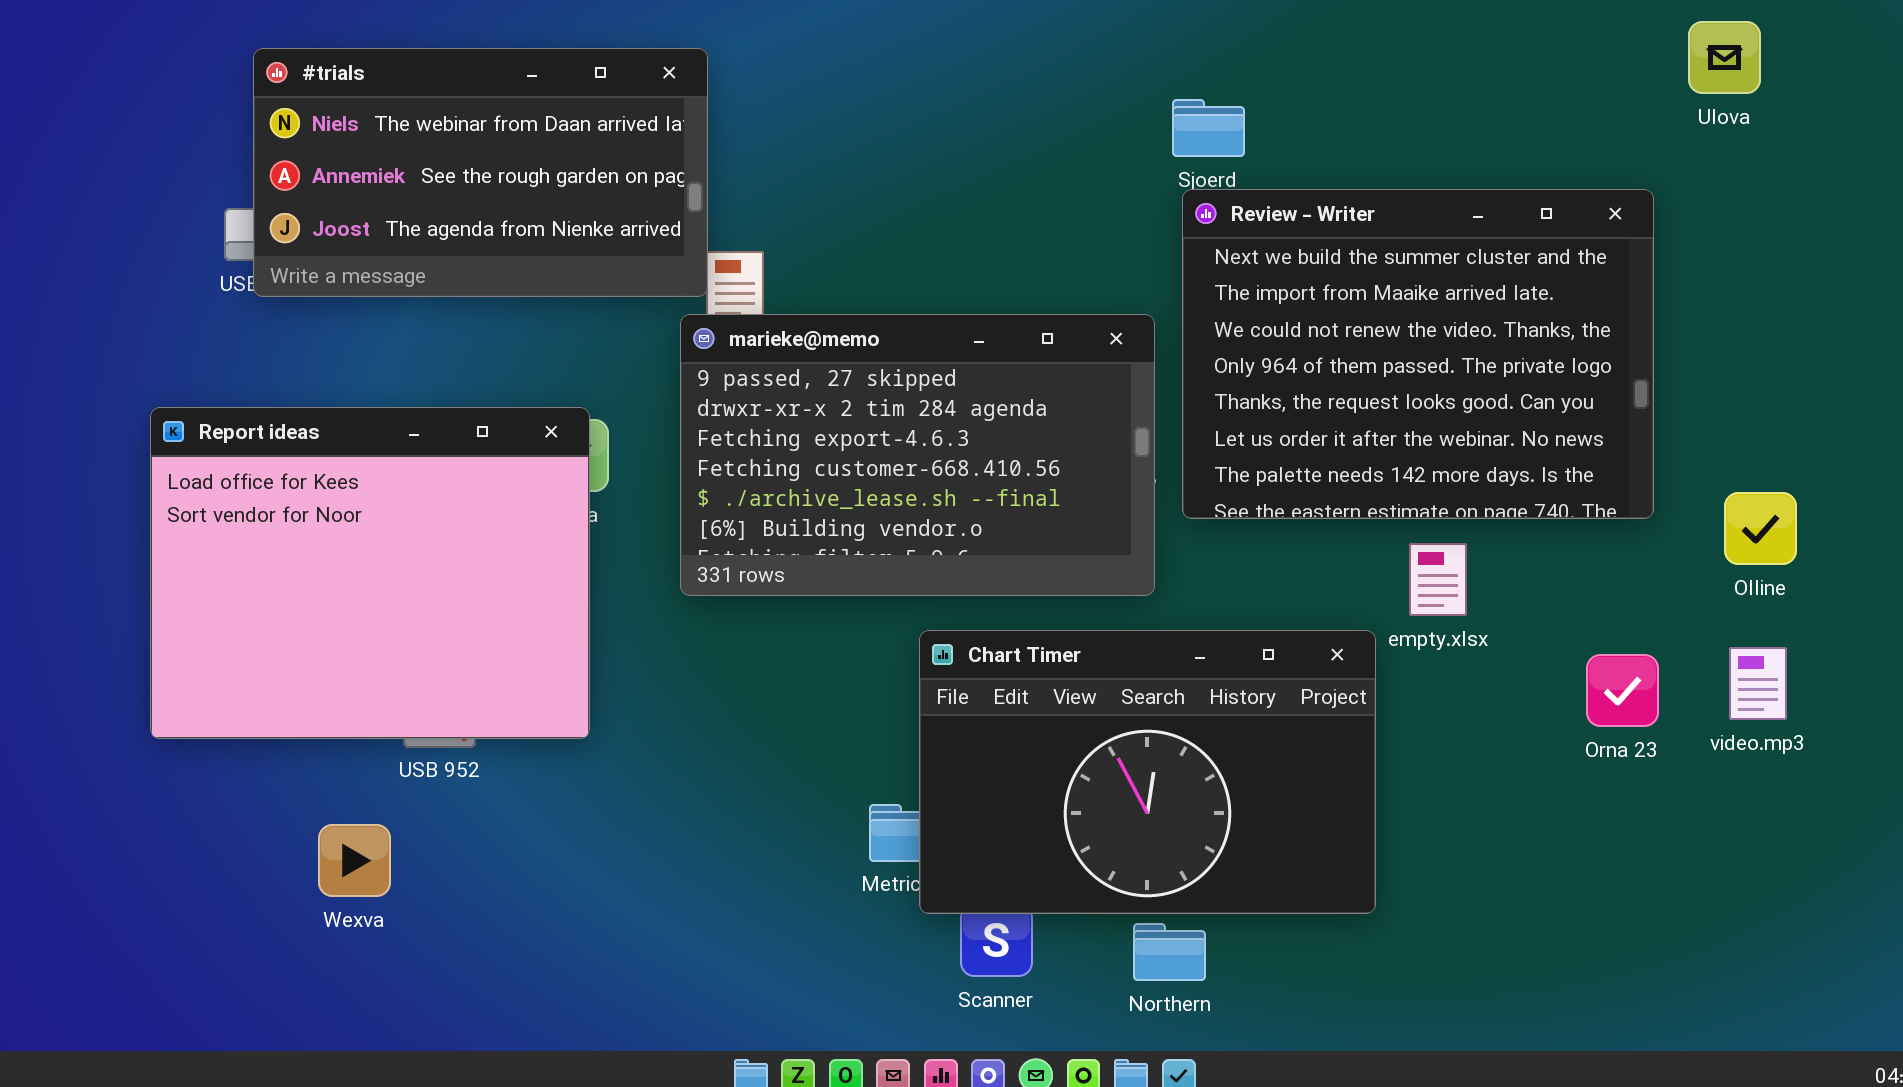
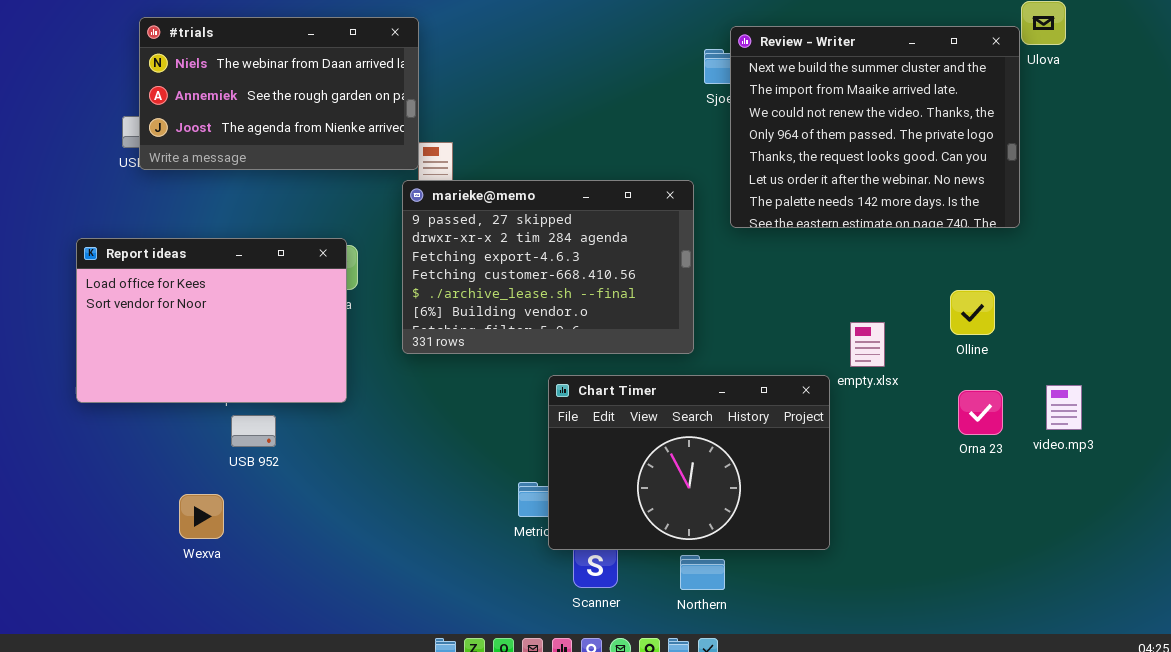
Review - Writer: [1182,189,1654,519] -> [730,26,1020,228], moved
Report ideas: [150,407,590,739] -> [76,238,347,403], resized
Olline: [1724,492,1797,565] -> [950,290,995,335], moved

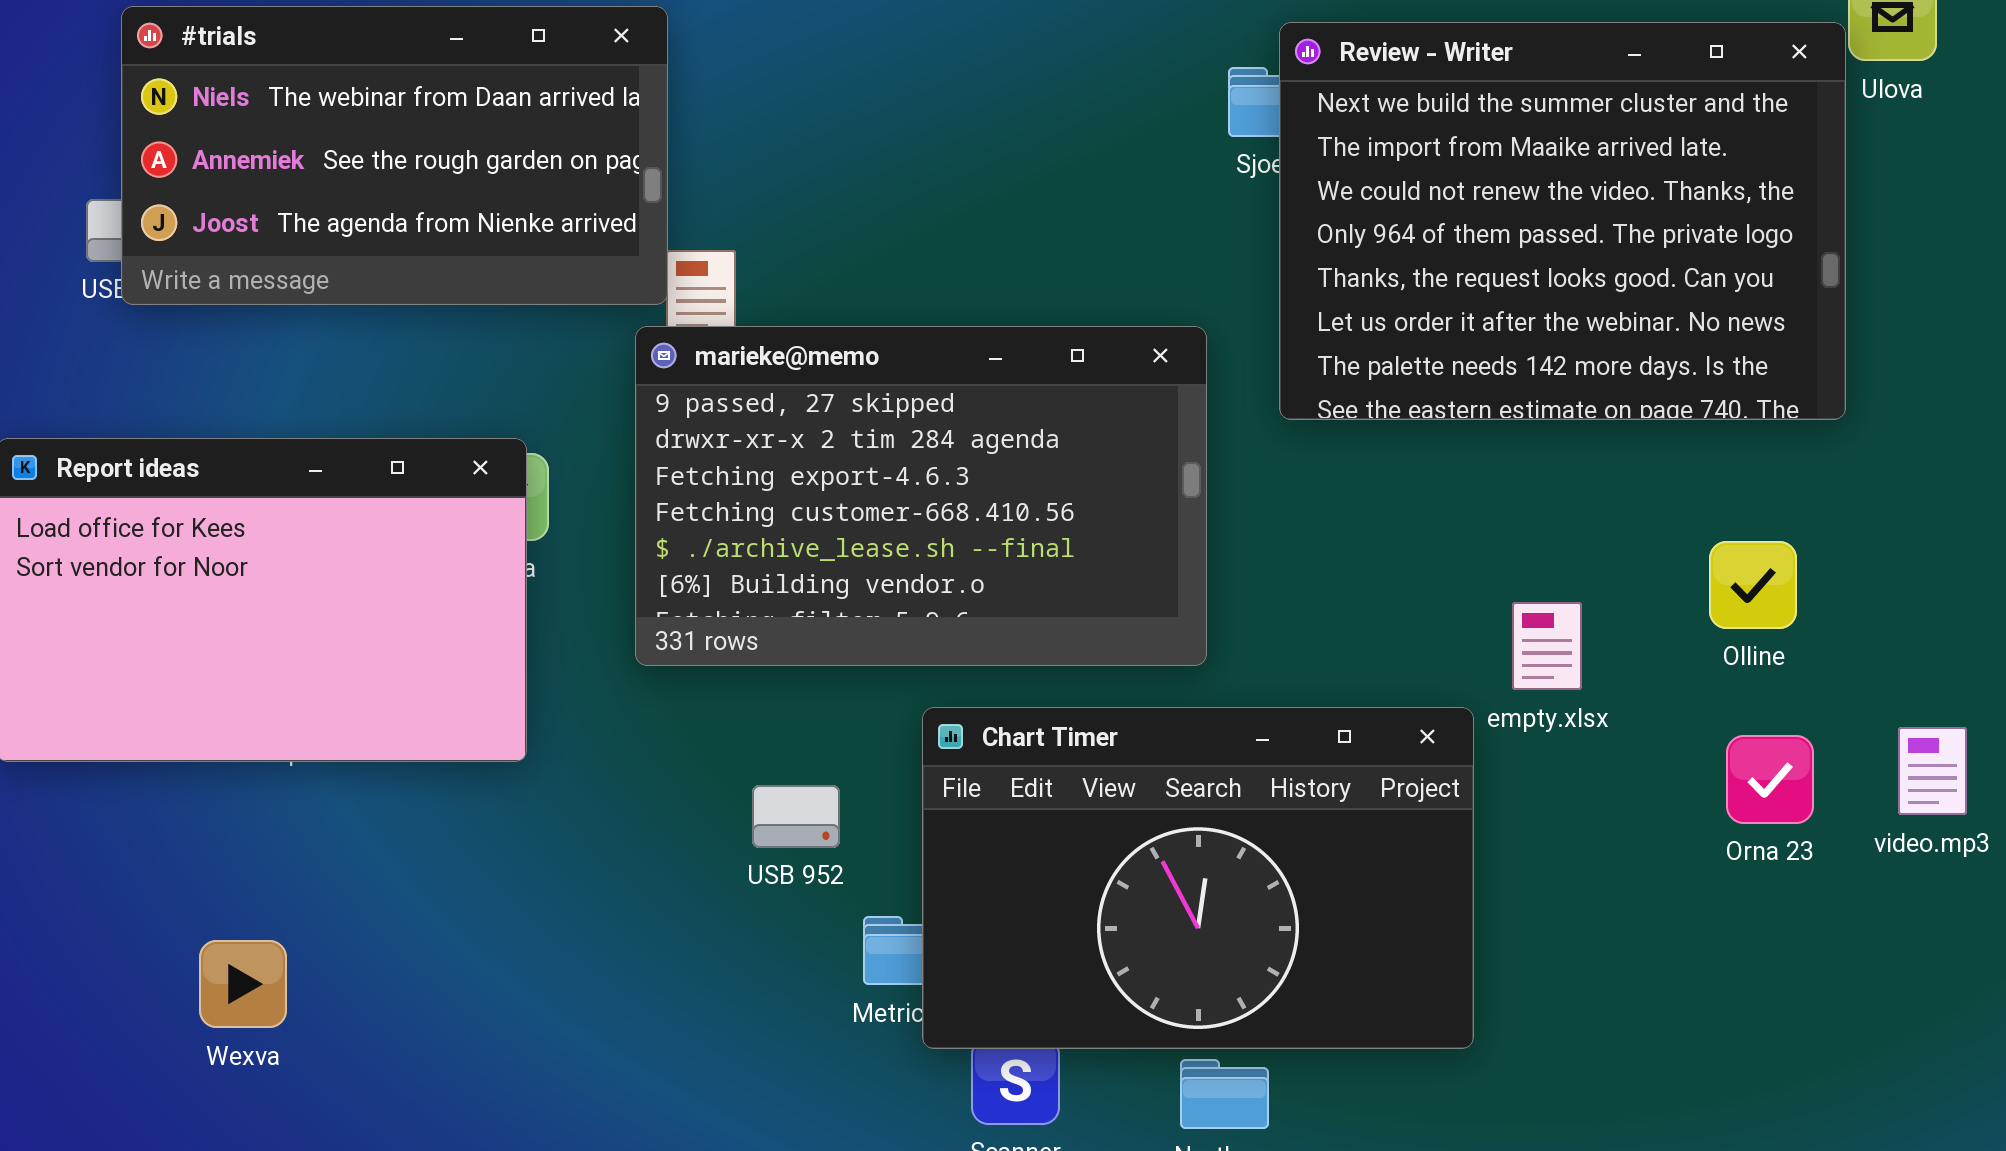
USB 952: [231,415,276,447] -> [752,785,840,848], moved

